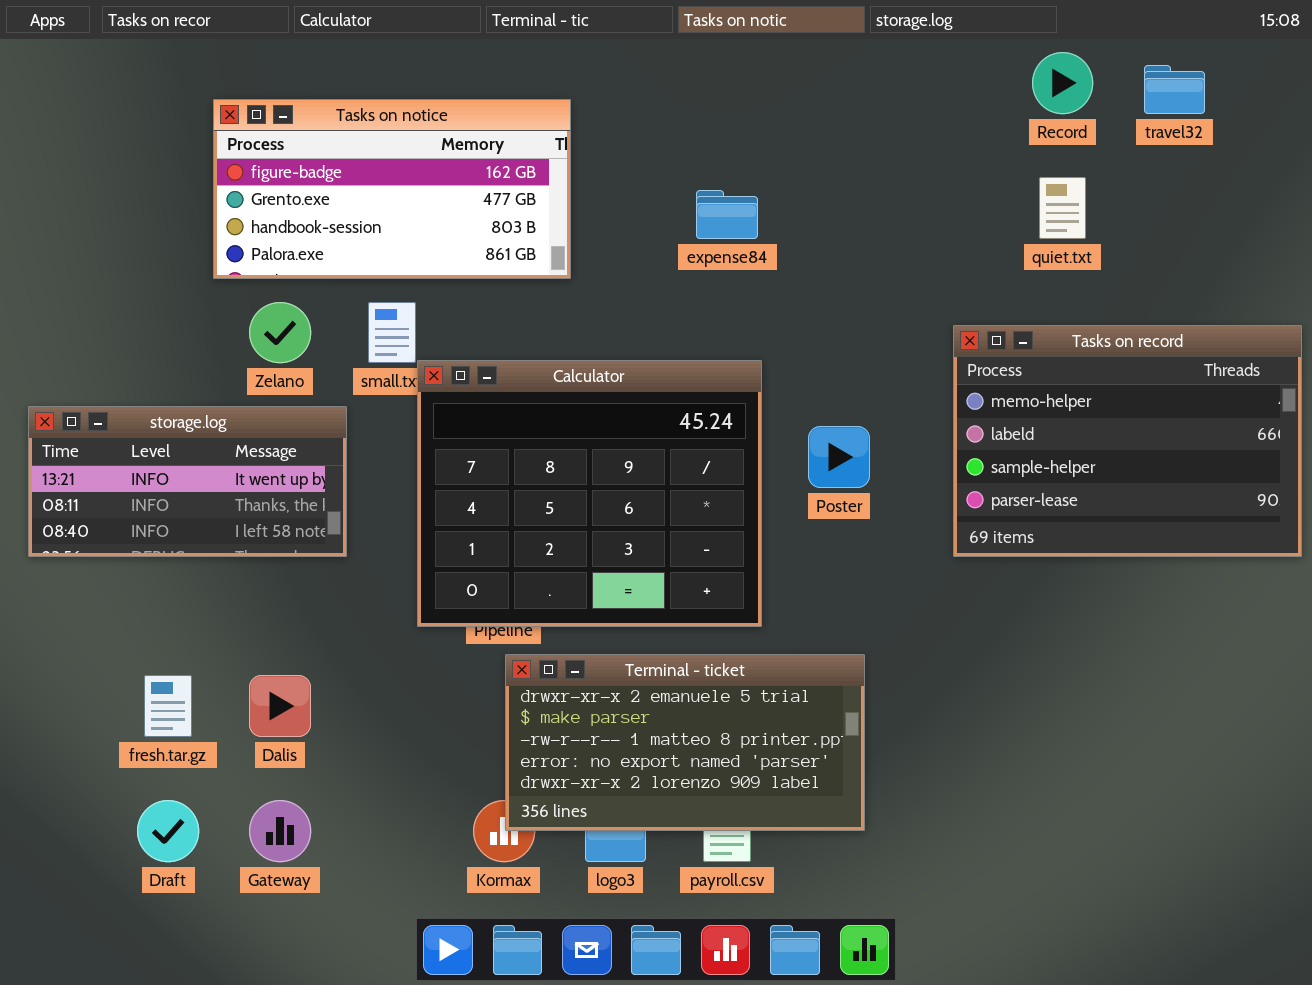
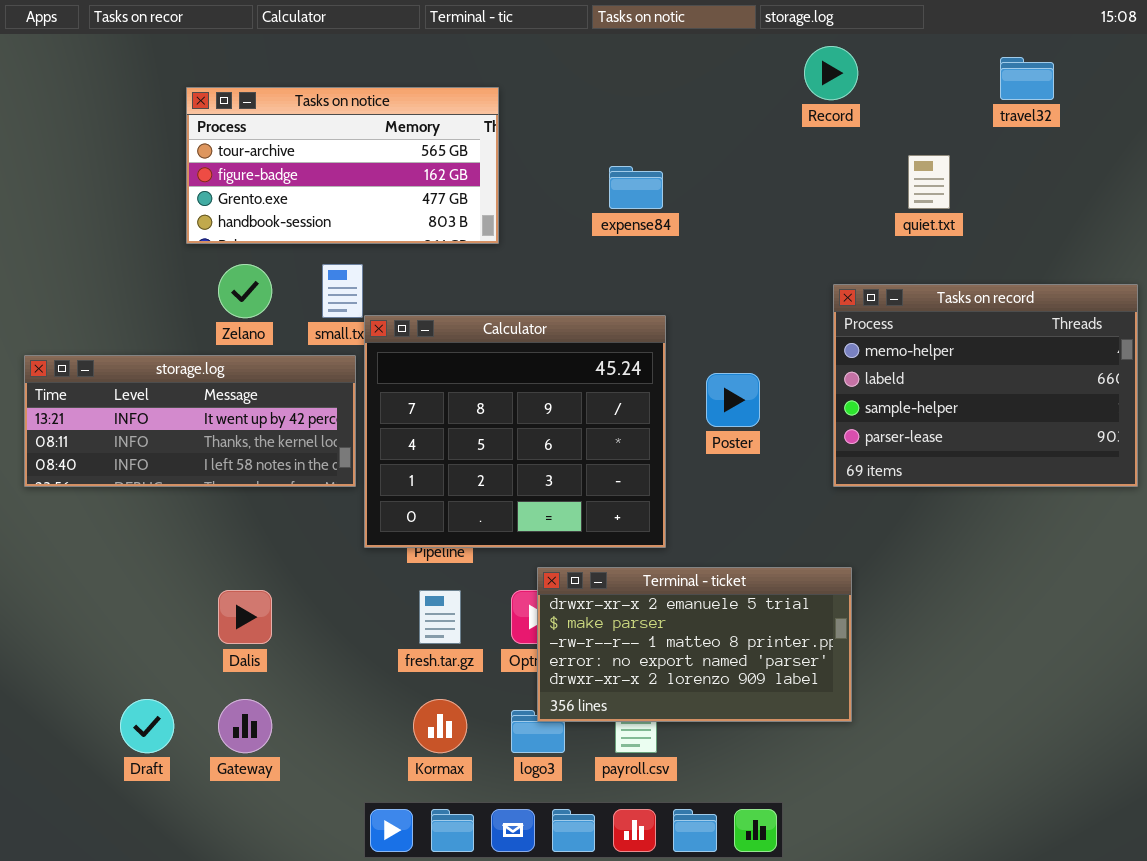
Record: [1032,52,1093,114] -> [804,46,858,100], moved
Tasks on notice: [213,99,571,279] -> [186,87,499,244], scrolled up 1 row
storage.log: [28,406,347,557] -> [24,355,356,487], resized
Terminal - ticket: [505,654,865,831] -> [537,567,852,722], moved
fresh.tar.gz: [144,675,192,737] -> [419,590,461,644], moved

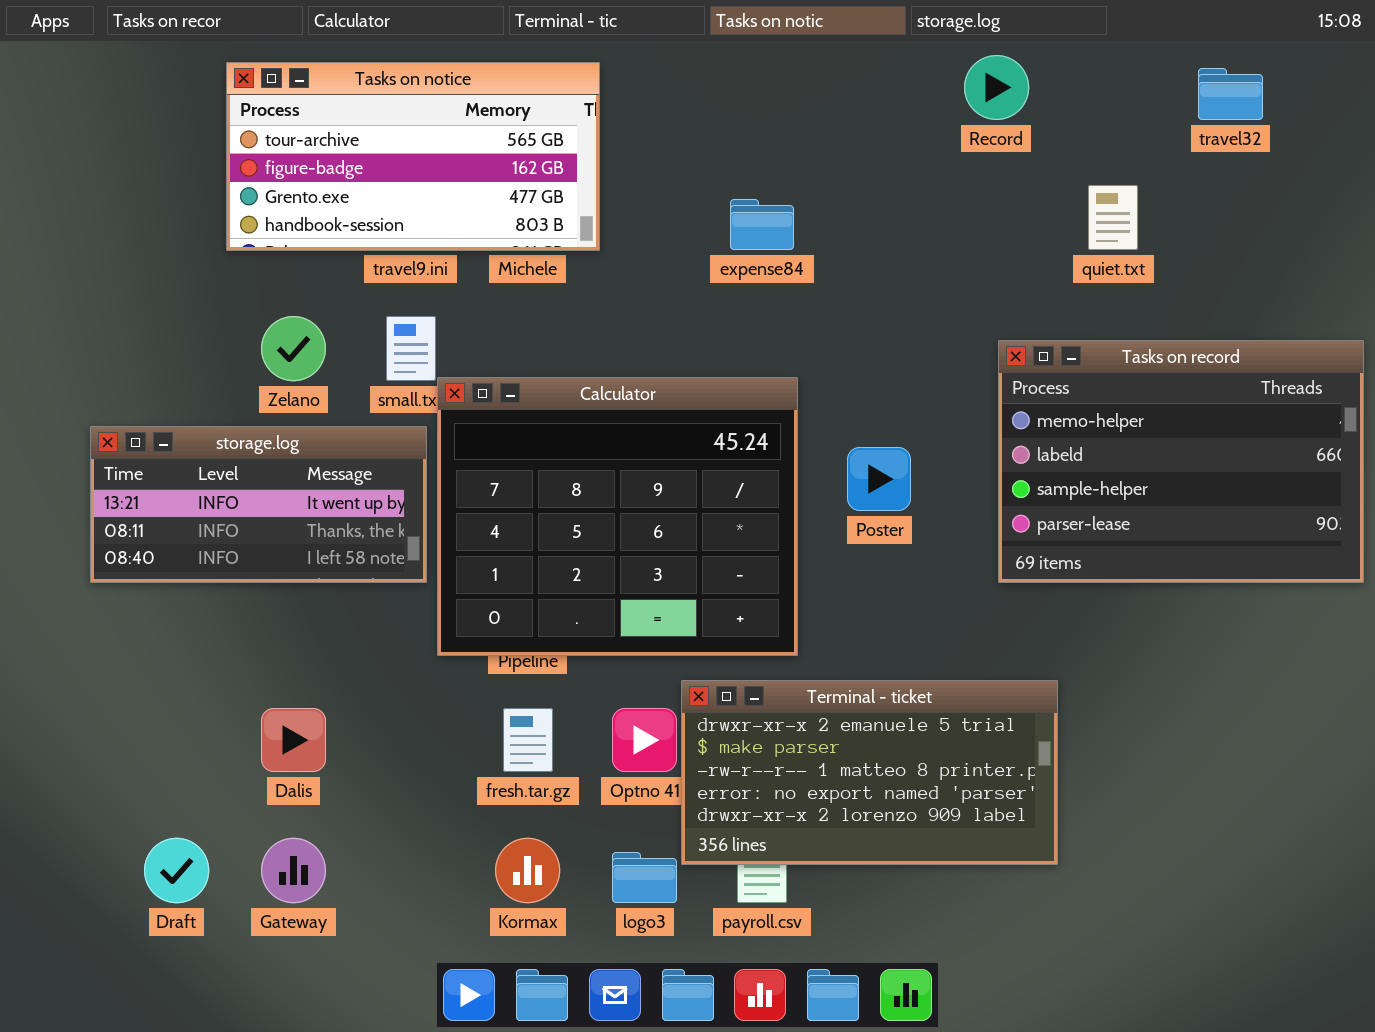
Tasks on notice: [186,87,499,244] -> [226,62,600,251], moved
storage.log: [24,355,356,487] -> [90,426,427,583], resized
Terminal - ticket: [537,567,852,722] -> [681,680,1058,865], moved

